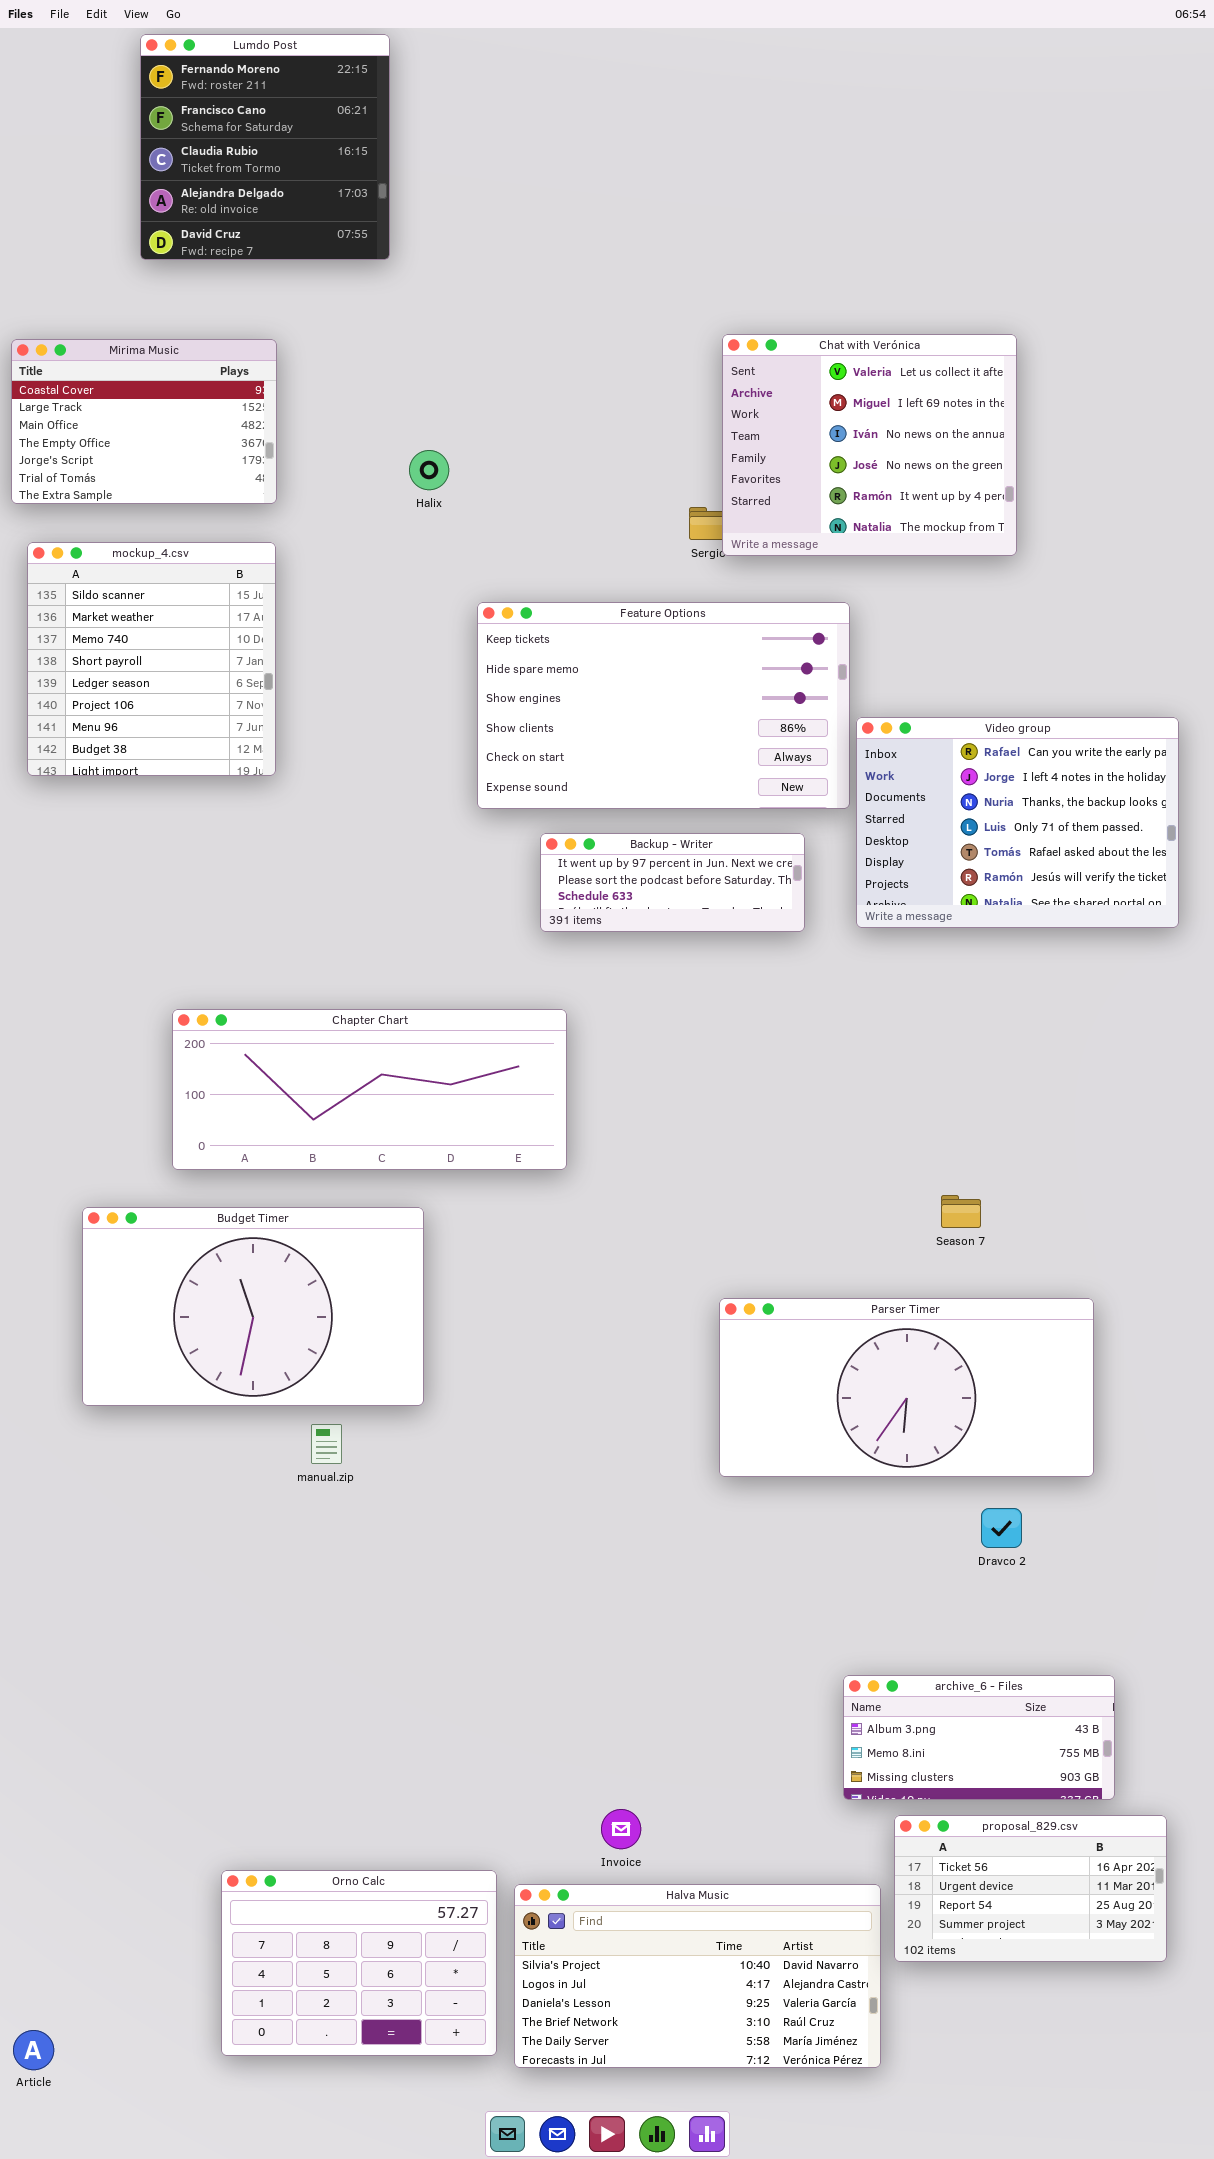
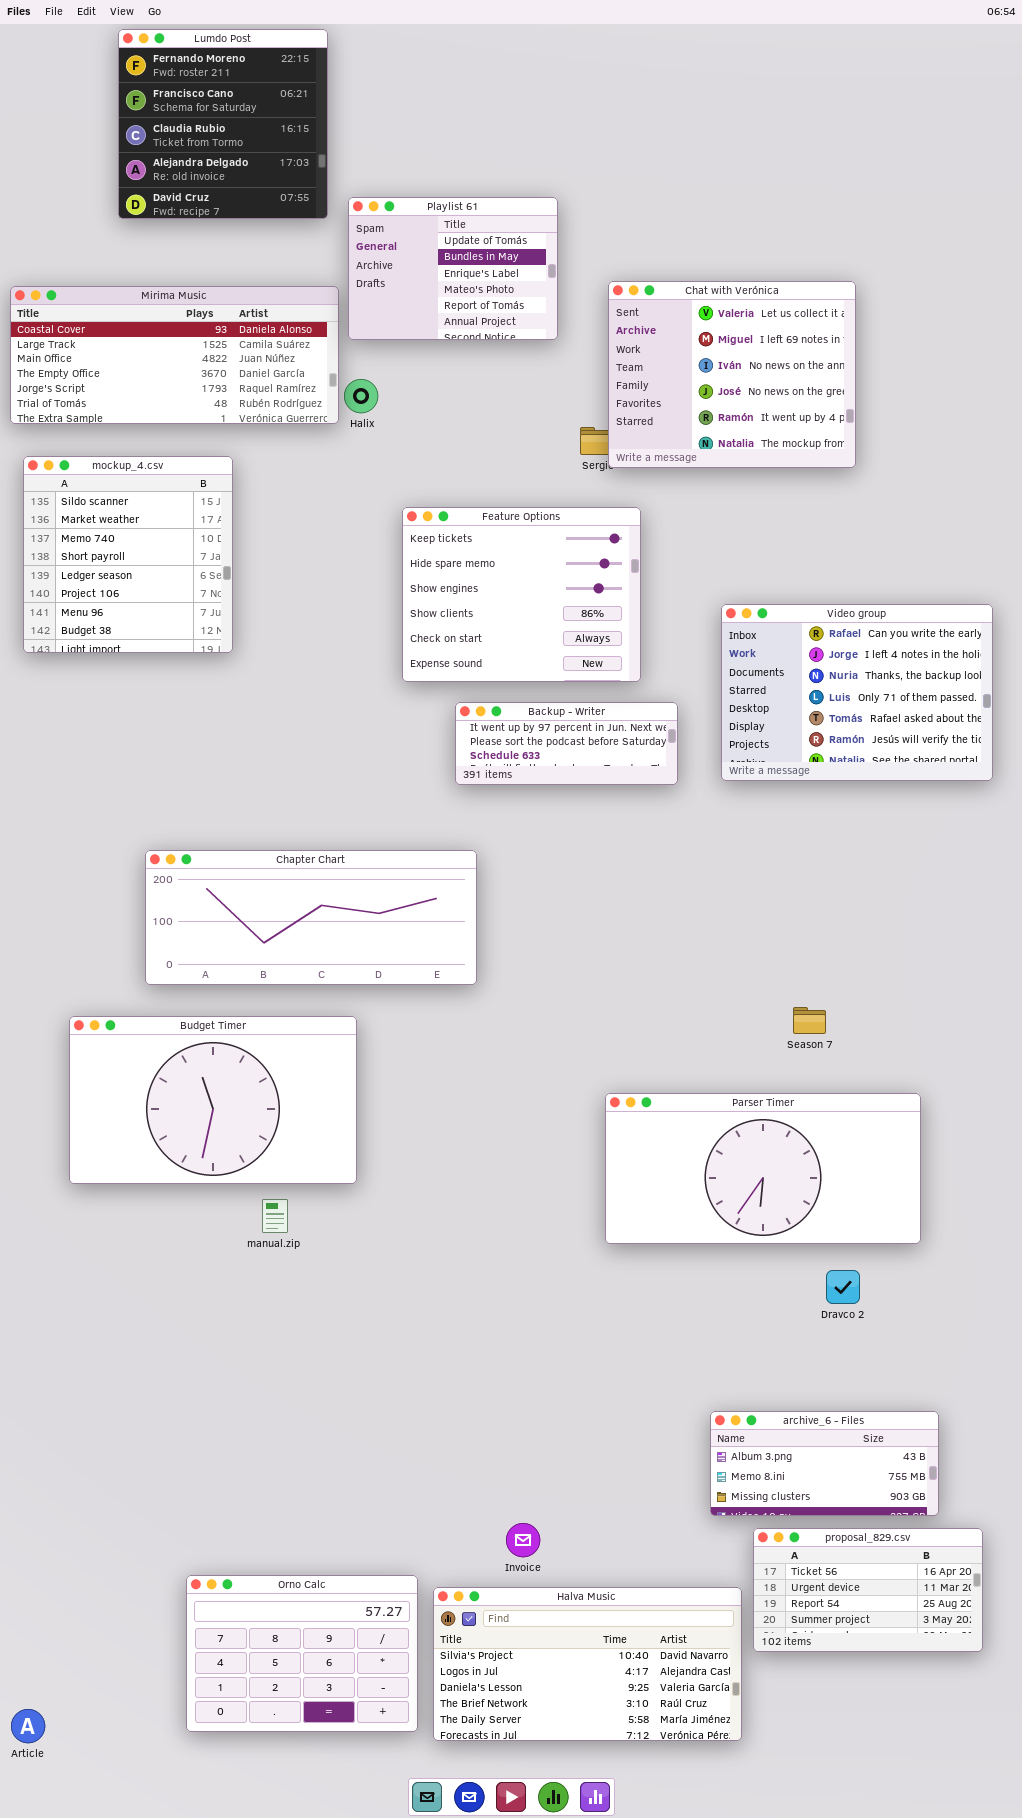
Playlist 61: none -> [348,197,558,340], opened
Mirima Music: [11,339,277,504] -> [10,286,339,424], resized
Feature Options: [477,602,850,809] -> [402,507,641,682], resized

